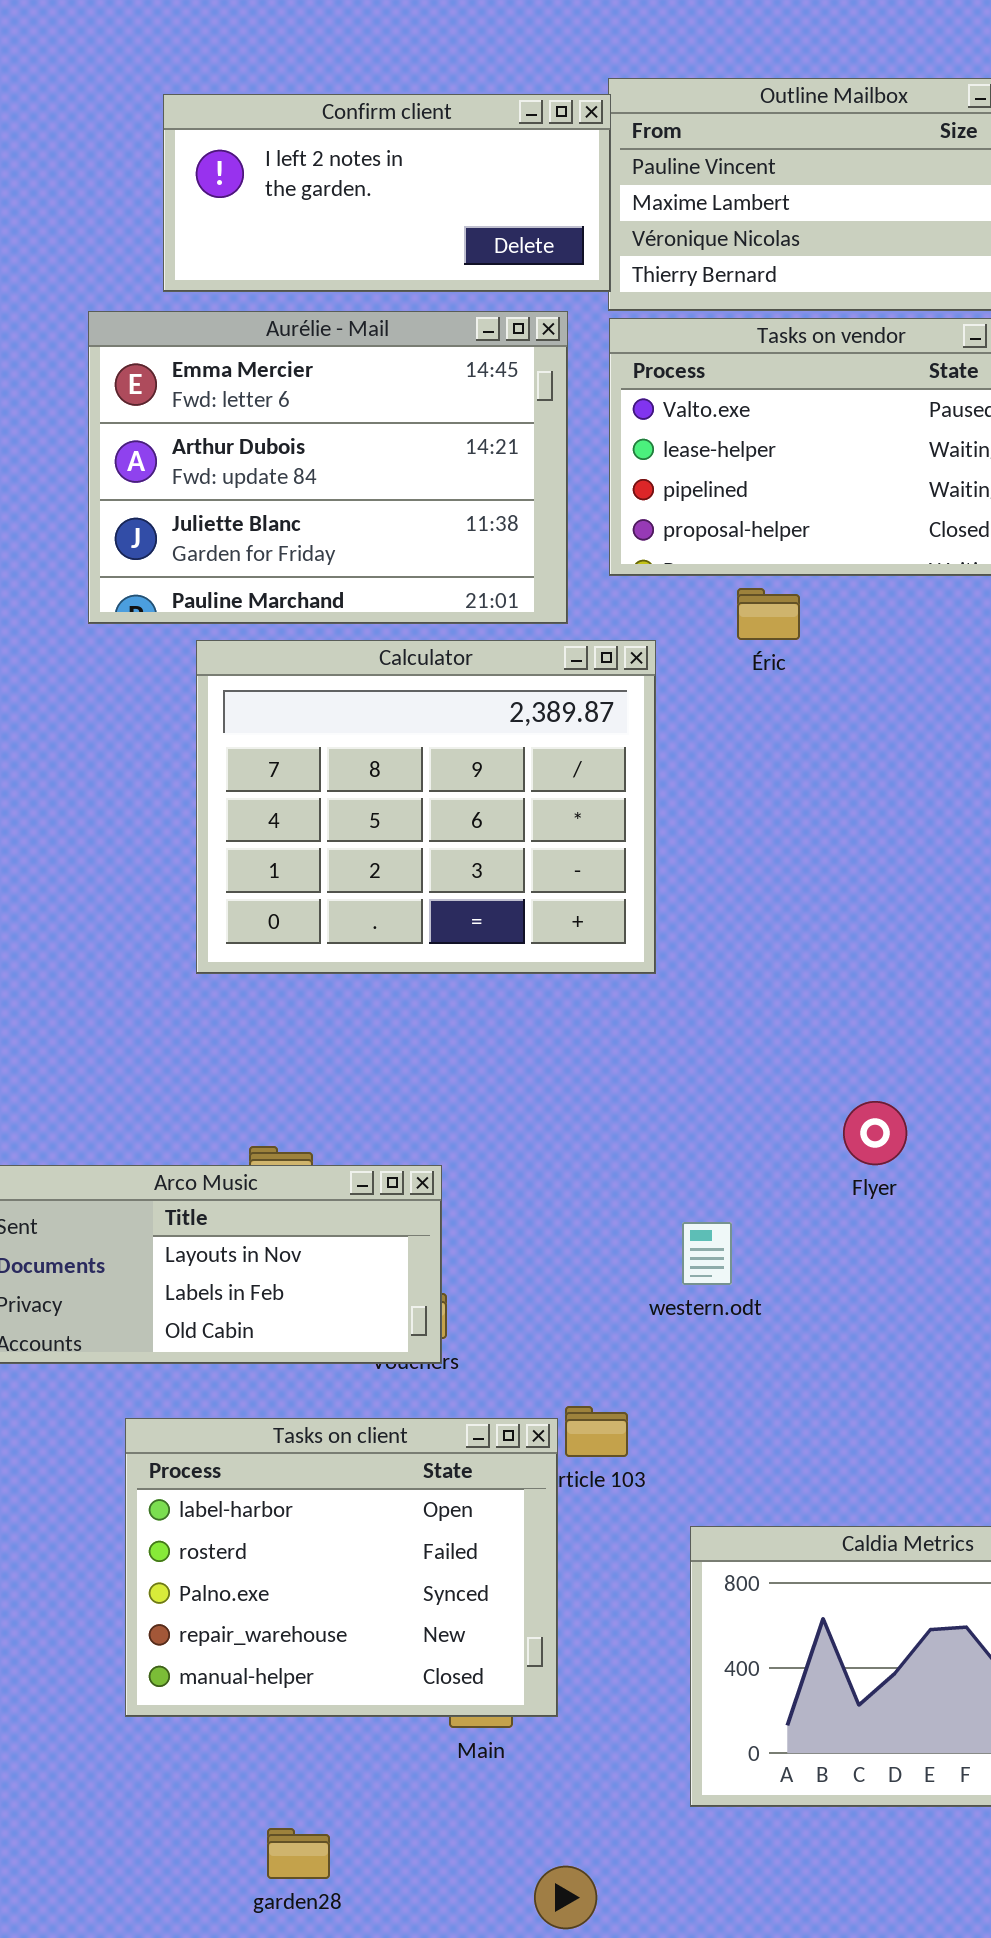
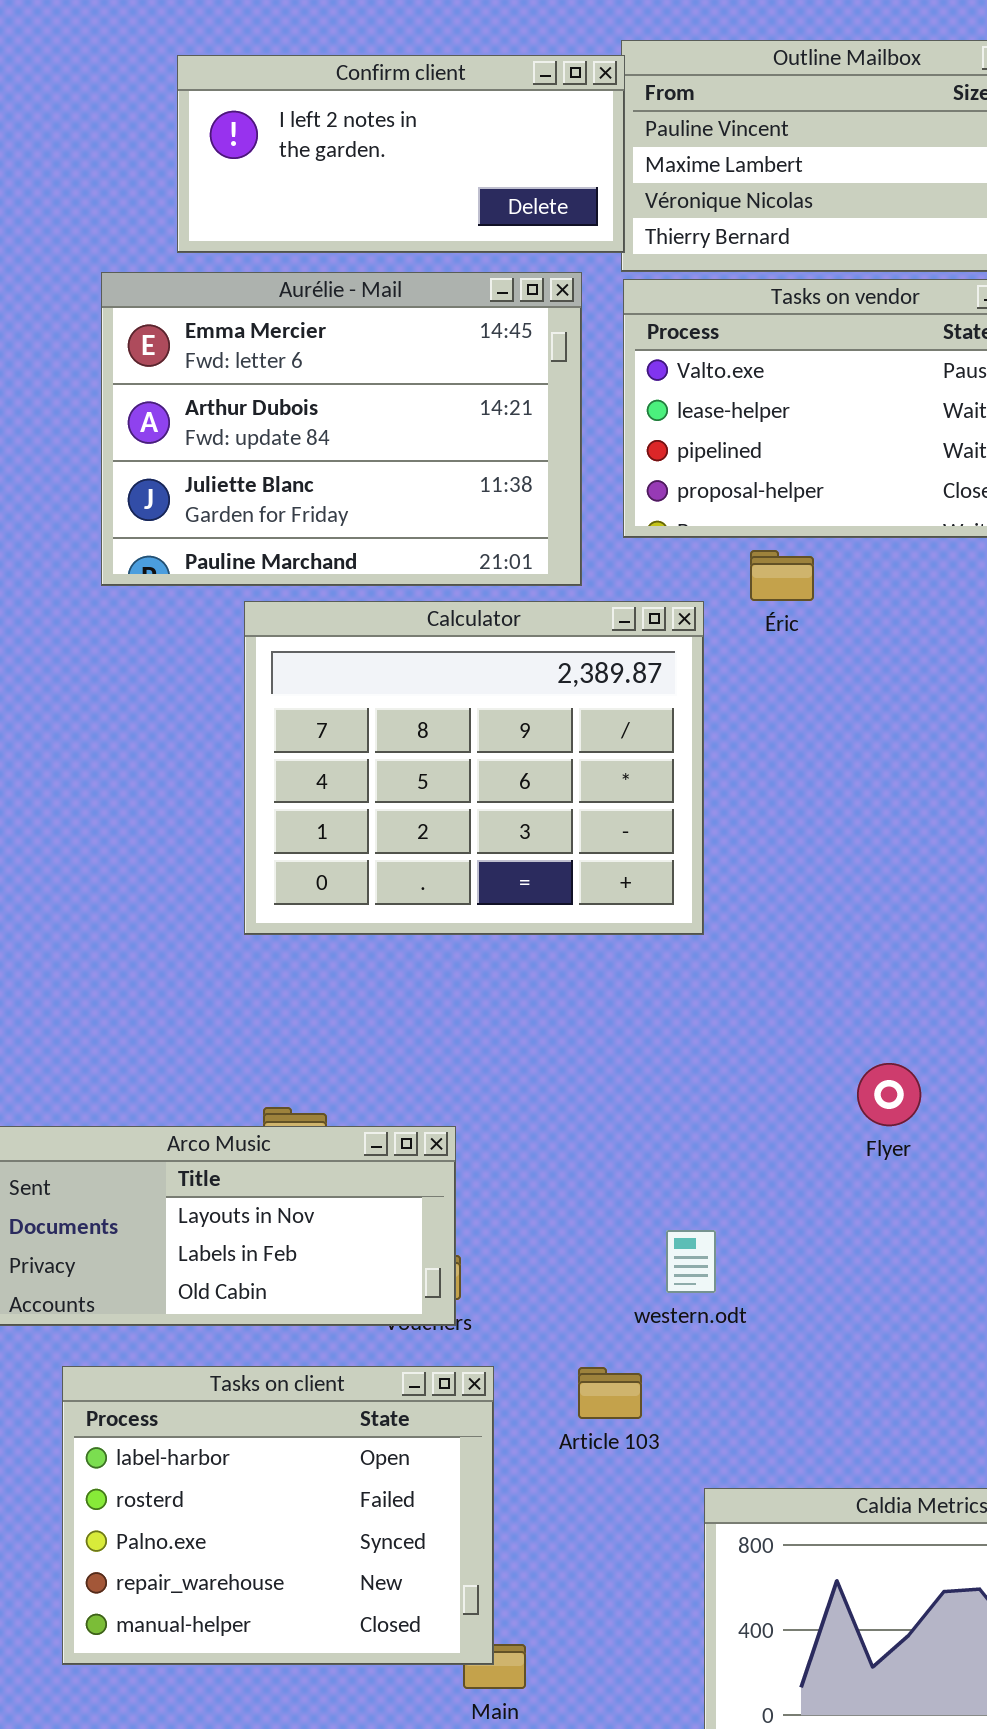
Calculator: [196,640,656,974] -> [244,601,704,935], moved
western.odt: [682,1222,732,1285] -> [666,1230,716,1293], moved
Tasks on client: [125,1418,558,1717] -> [62,1366,494,1665], moved

